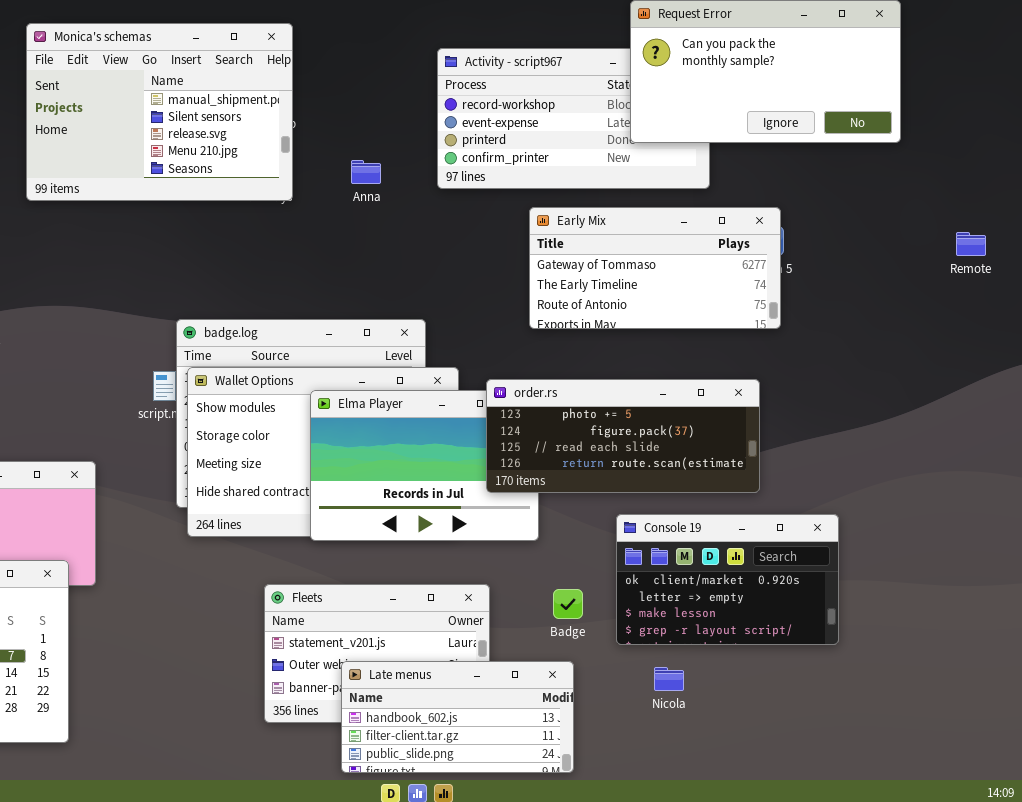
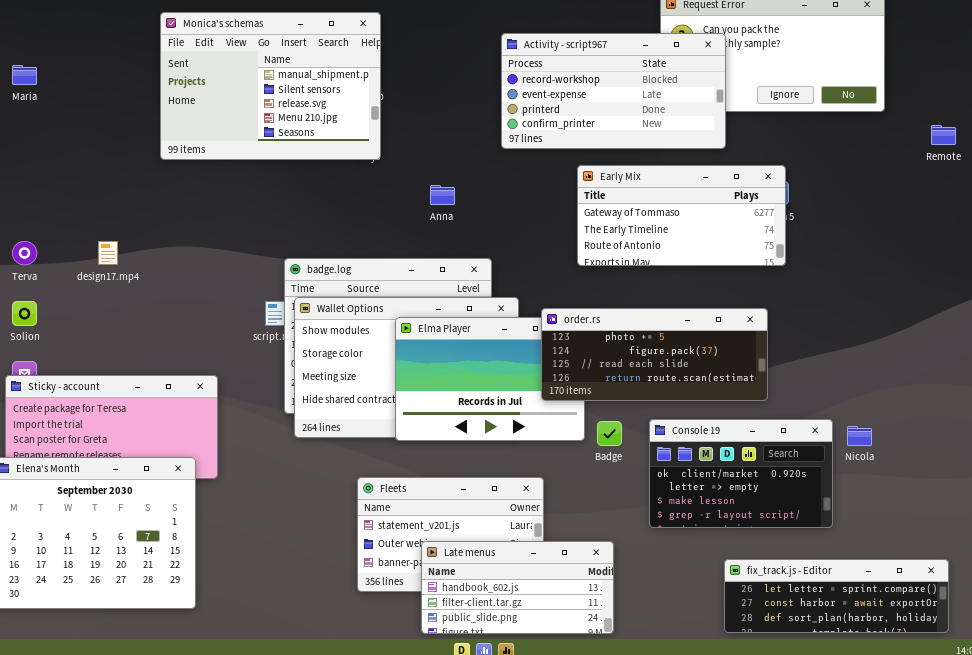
Activity - script967: [437,48,710,189] -> [501,33,726,149], raised
Anna: [351,160,381,184] -> [430,185,455,205], moved
Remote: [956,232,986,256] -> [931,125,956,145], moved
Badge: [553,589,583,619] -> [597,421,622,446], moved
Nicola: [654,667,684,691] -> [847,426,872,446], moved
fix_track.js - Editor: none -> [724,559,949,633], opened

